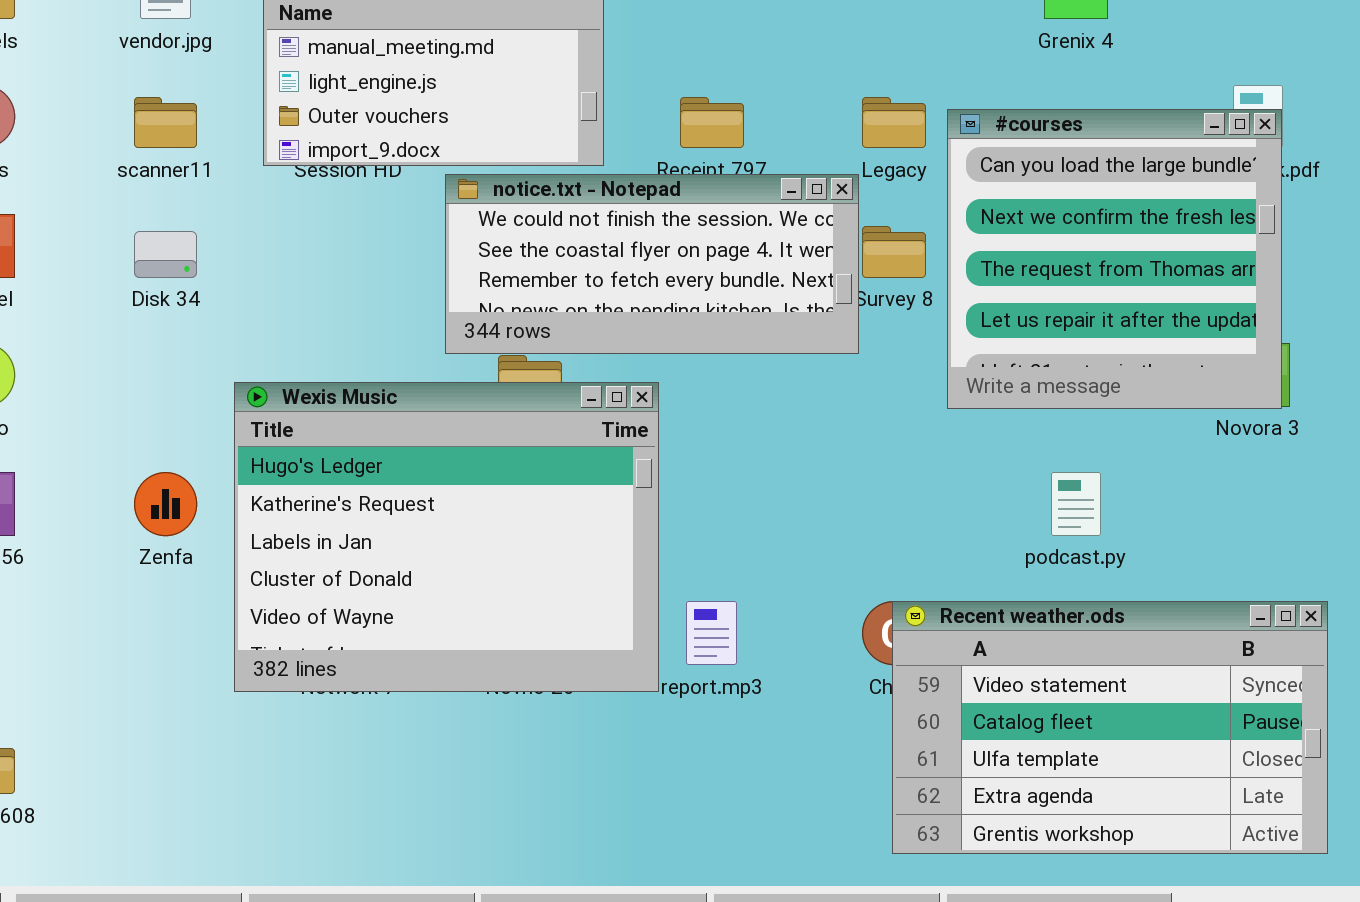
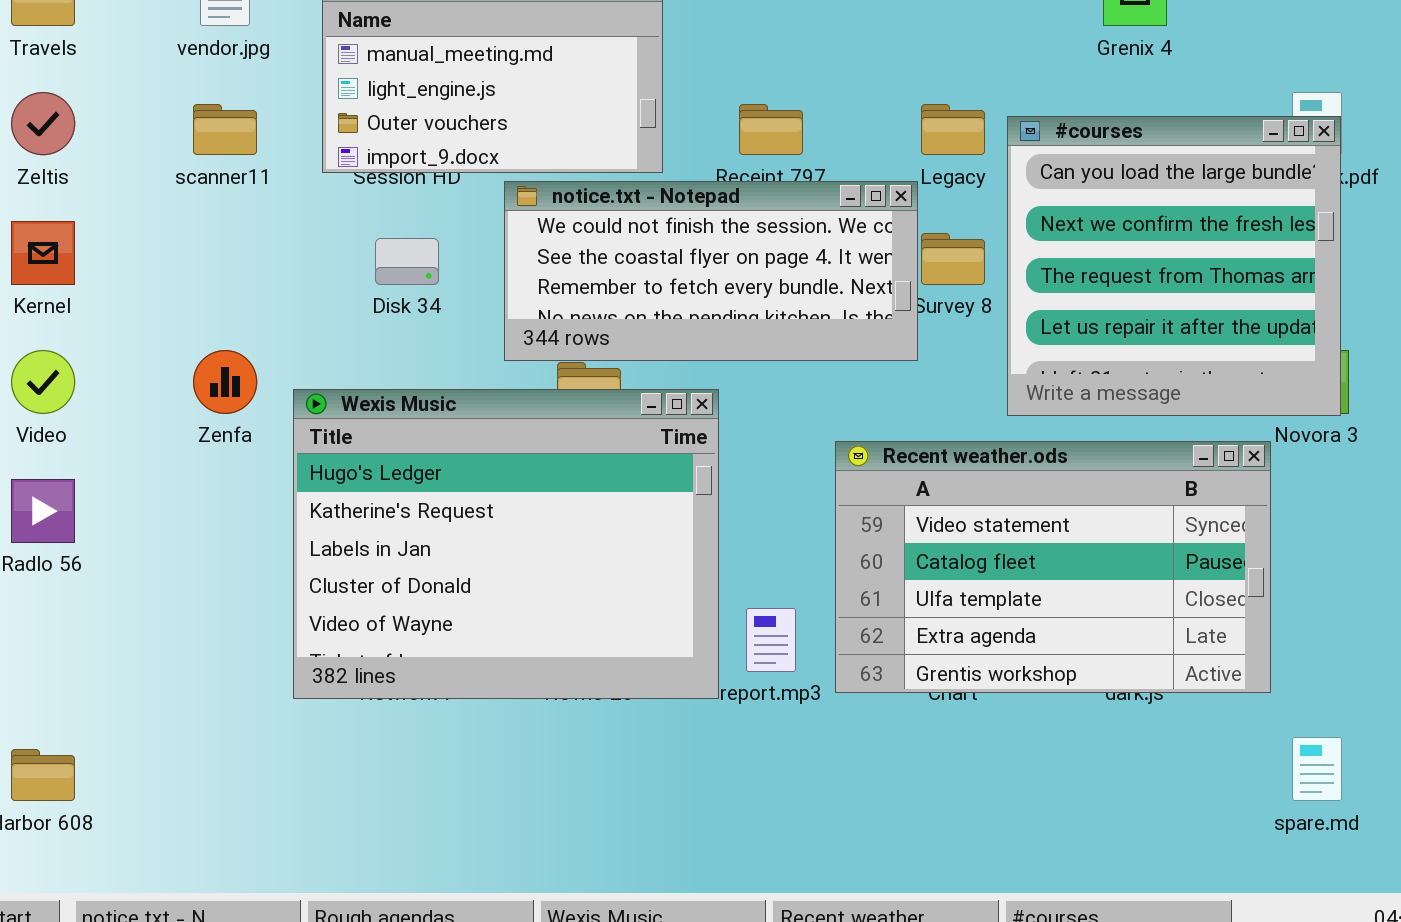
Disk 34: [134,231,197,278] -> [375,238,439,285], moved
Zenfa: [134,472,197,536] -> [193,350,257,414], moved
Recent weather.ods: [892,601,1328,854] -> [835,441,1271,693], moved

